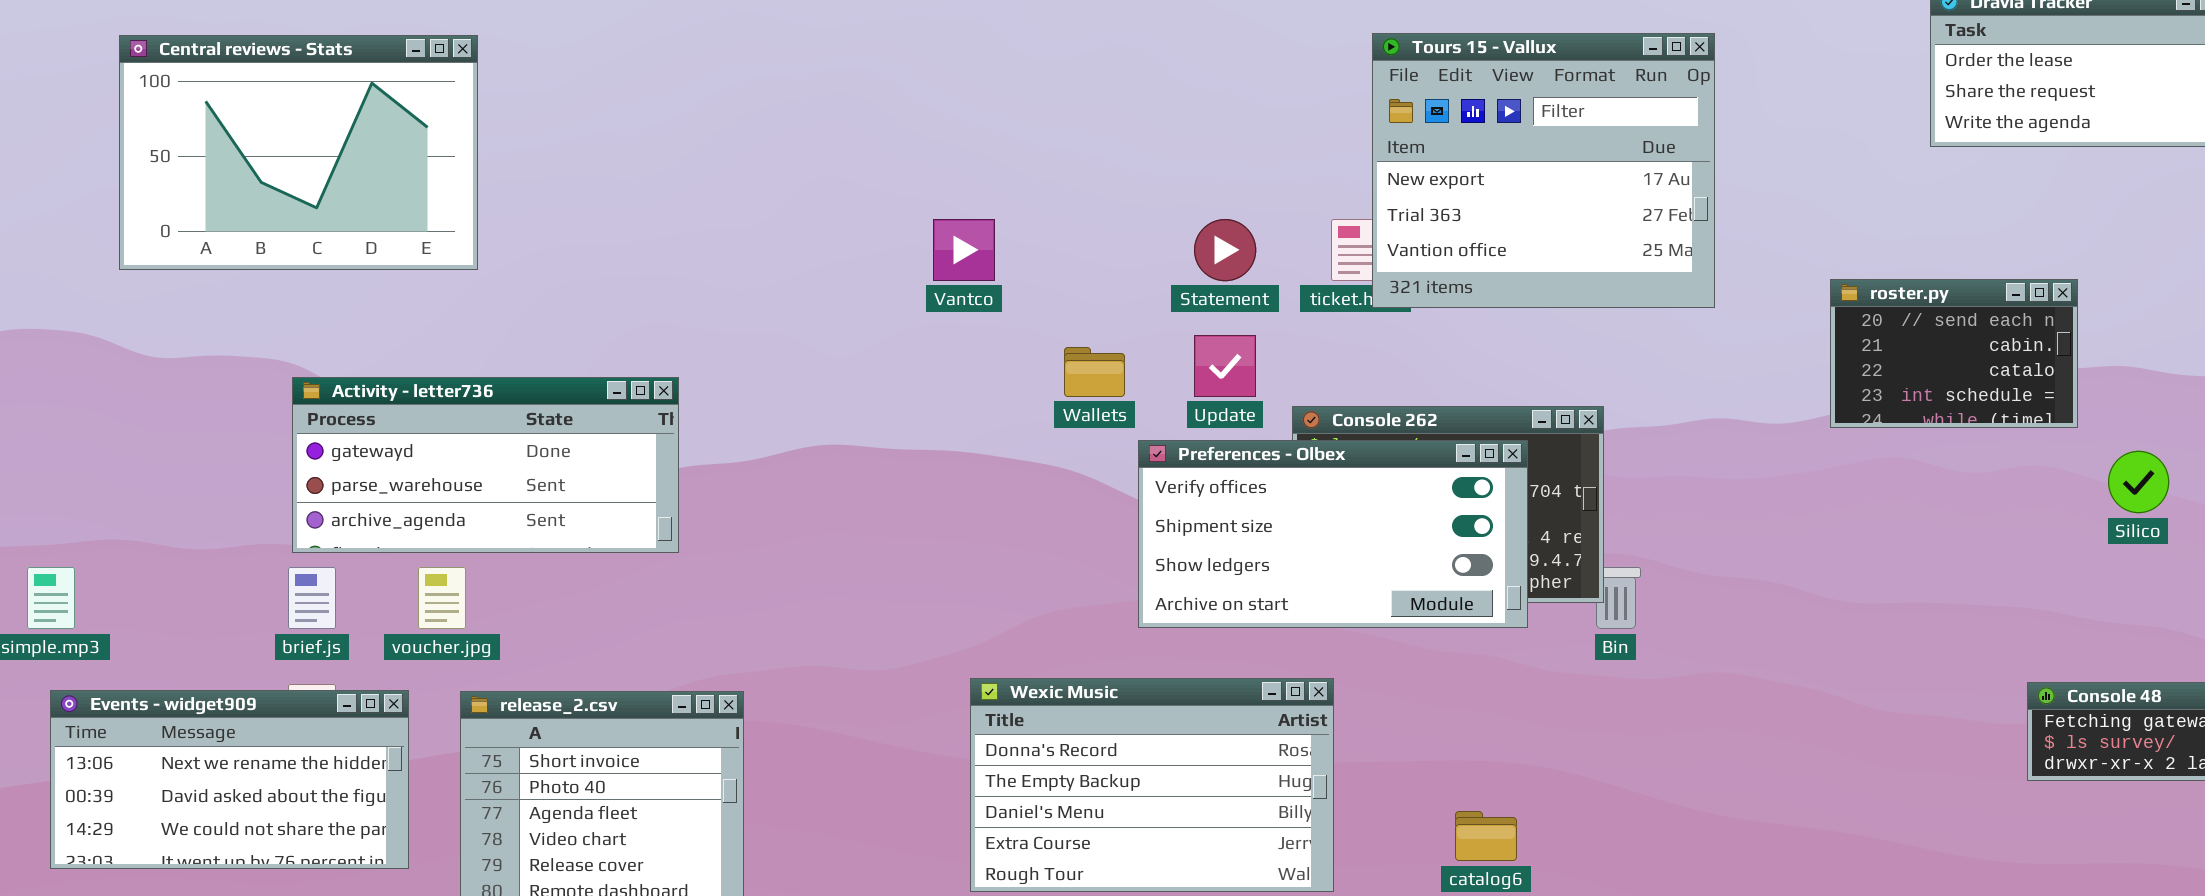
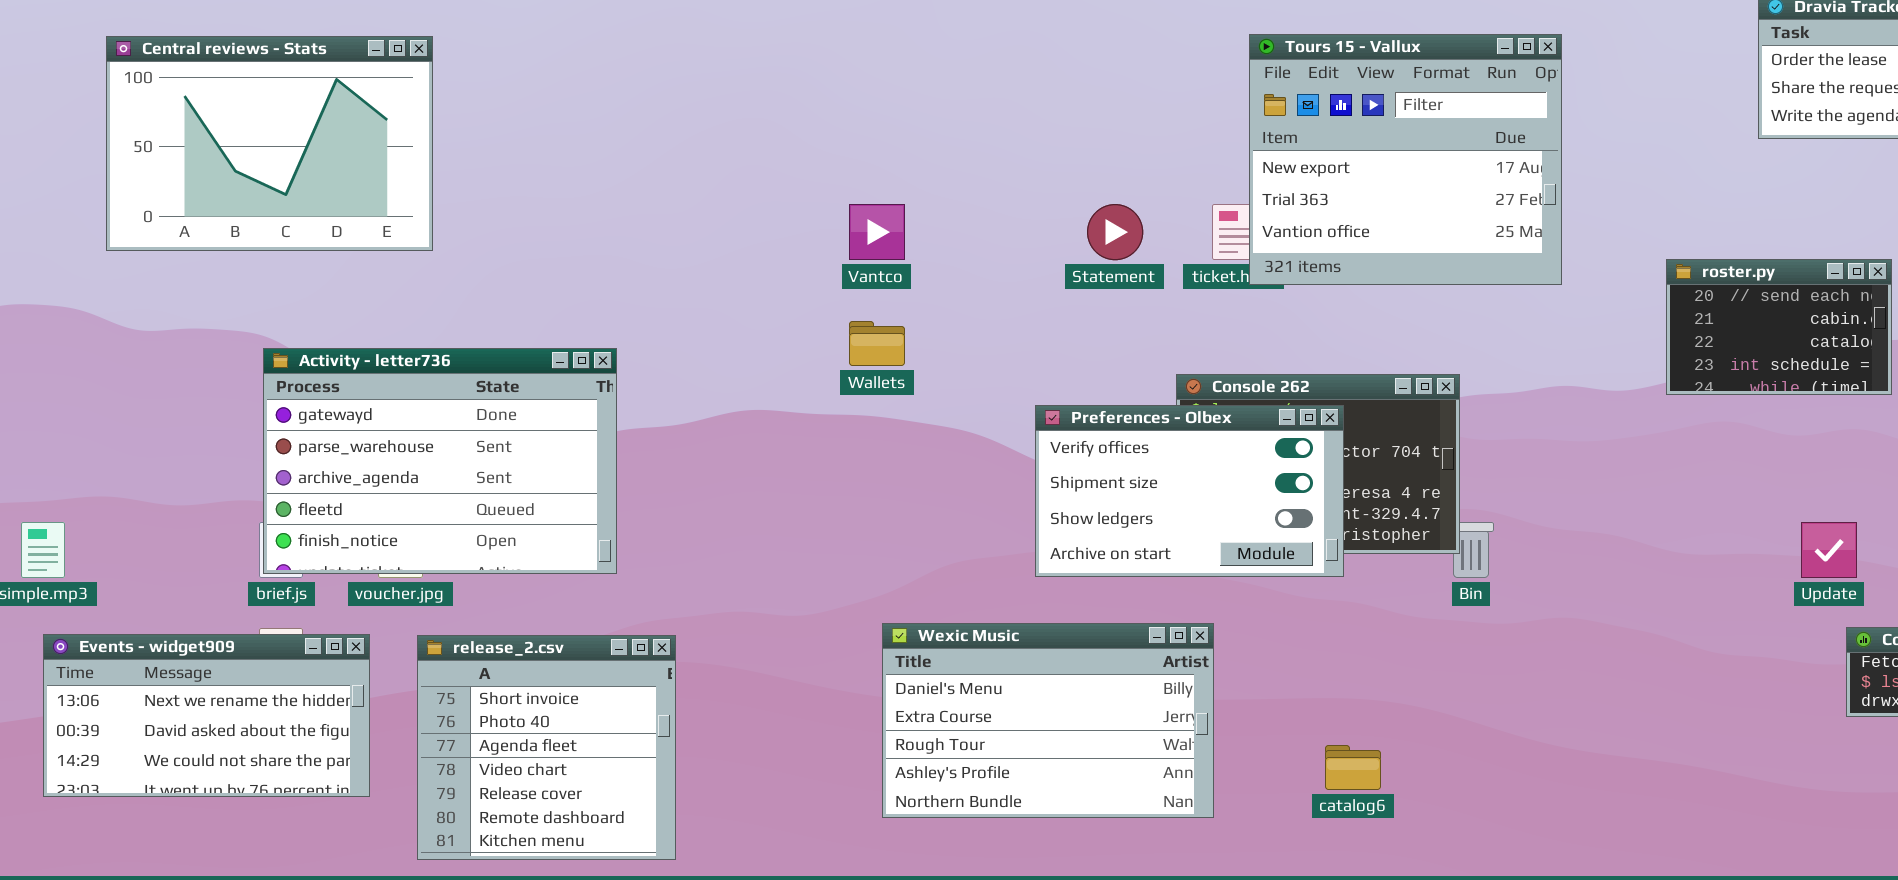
Update: [1194,335,1256,397] -> [1801,522,1857,578], moved
Wallets: [1064,347,1125,397] -> [849,321,905,366], moved
Activity - letter736: [292,377,679,553] -> [263,348,617,574], resized
Preferences - Olbex: [1138,440,1528,628] -> [1035,405,1344,577], resized
Wexic Music: [970,678,1334,892] -> [882,623,1214,818], scrolled down 2 rows

